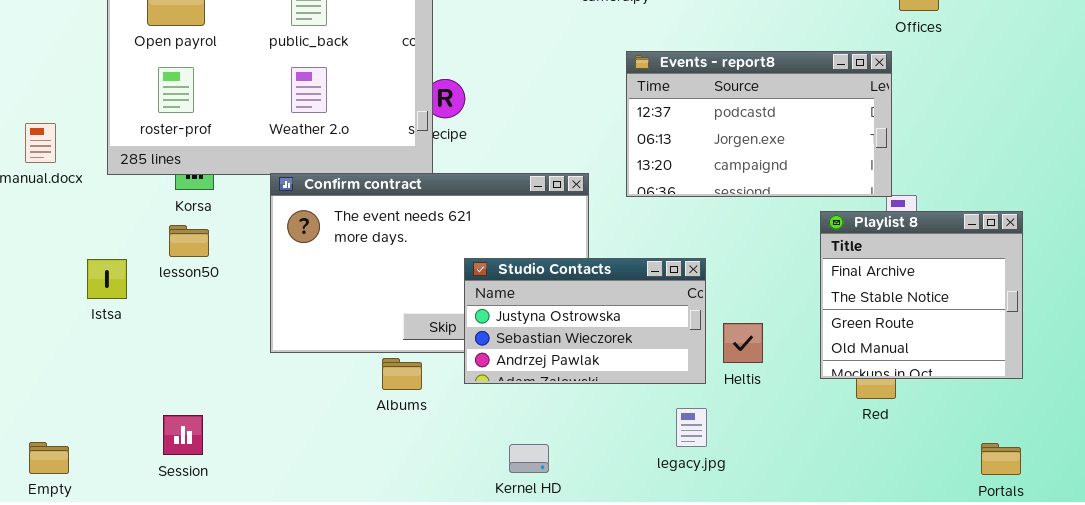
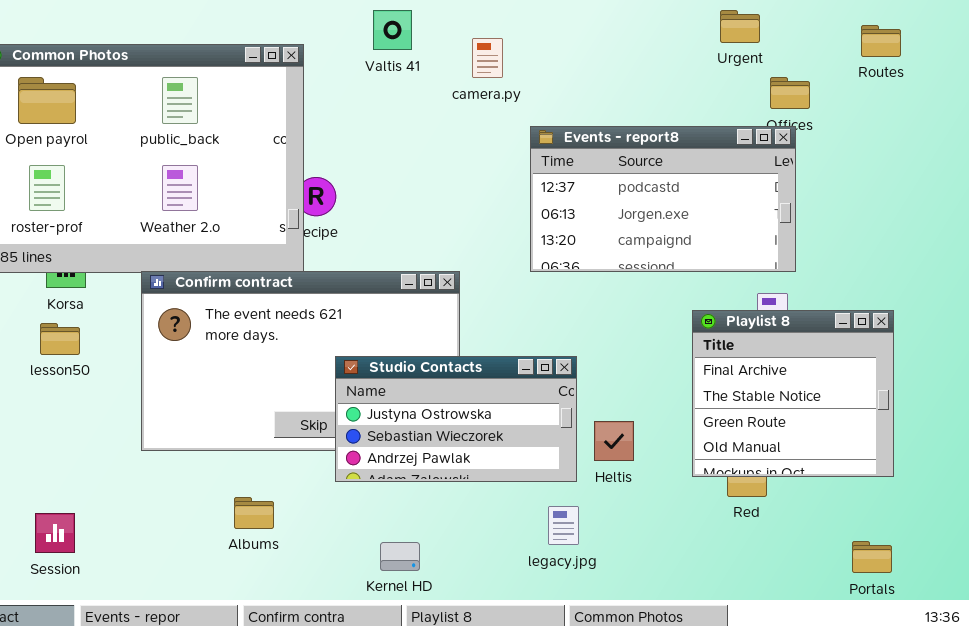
Events - report8: [626,51,892,197] -> [530,126,796,272], moved
Albums: [382,358,422,390] -> [234,497,274,529], moved

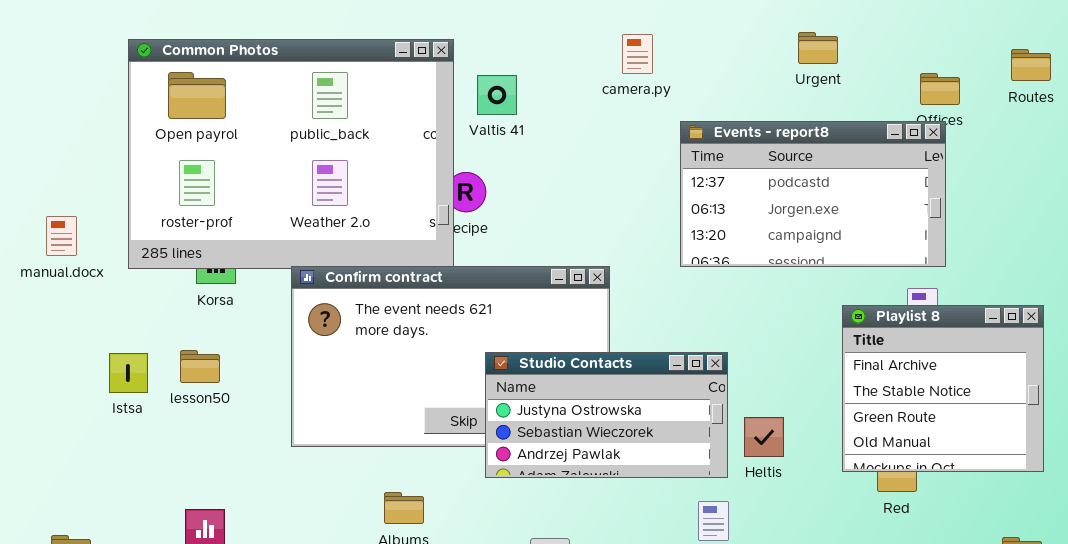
Valtis 41: [373,10,412,50] -> [477,75,517,115], moved
Urgent: [720,10,760,43] -> [798,32,838,64], moved
Routes: [861,25,901,57] -> [1011,49,1051,81], moved
lesson50: [40,323,80,355] -> [180,350,220,383], moved

